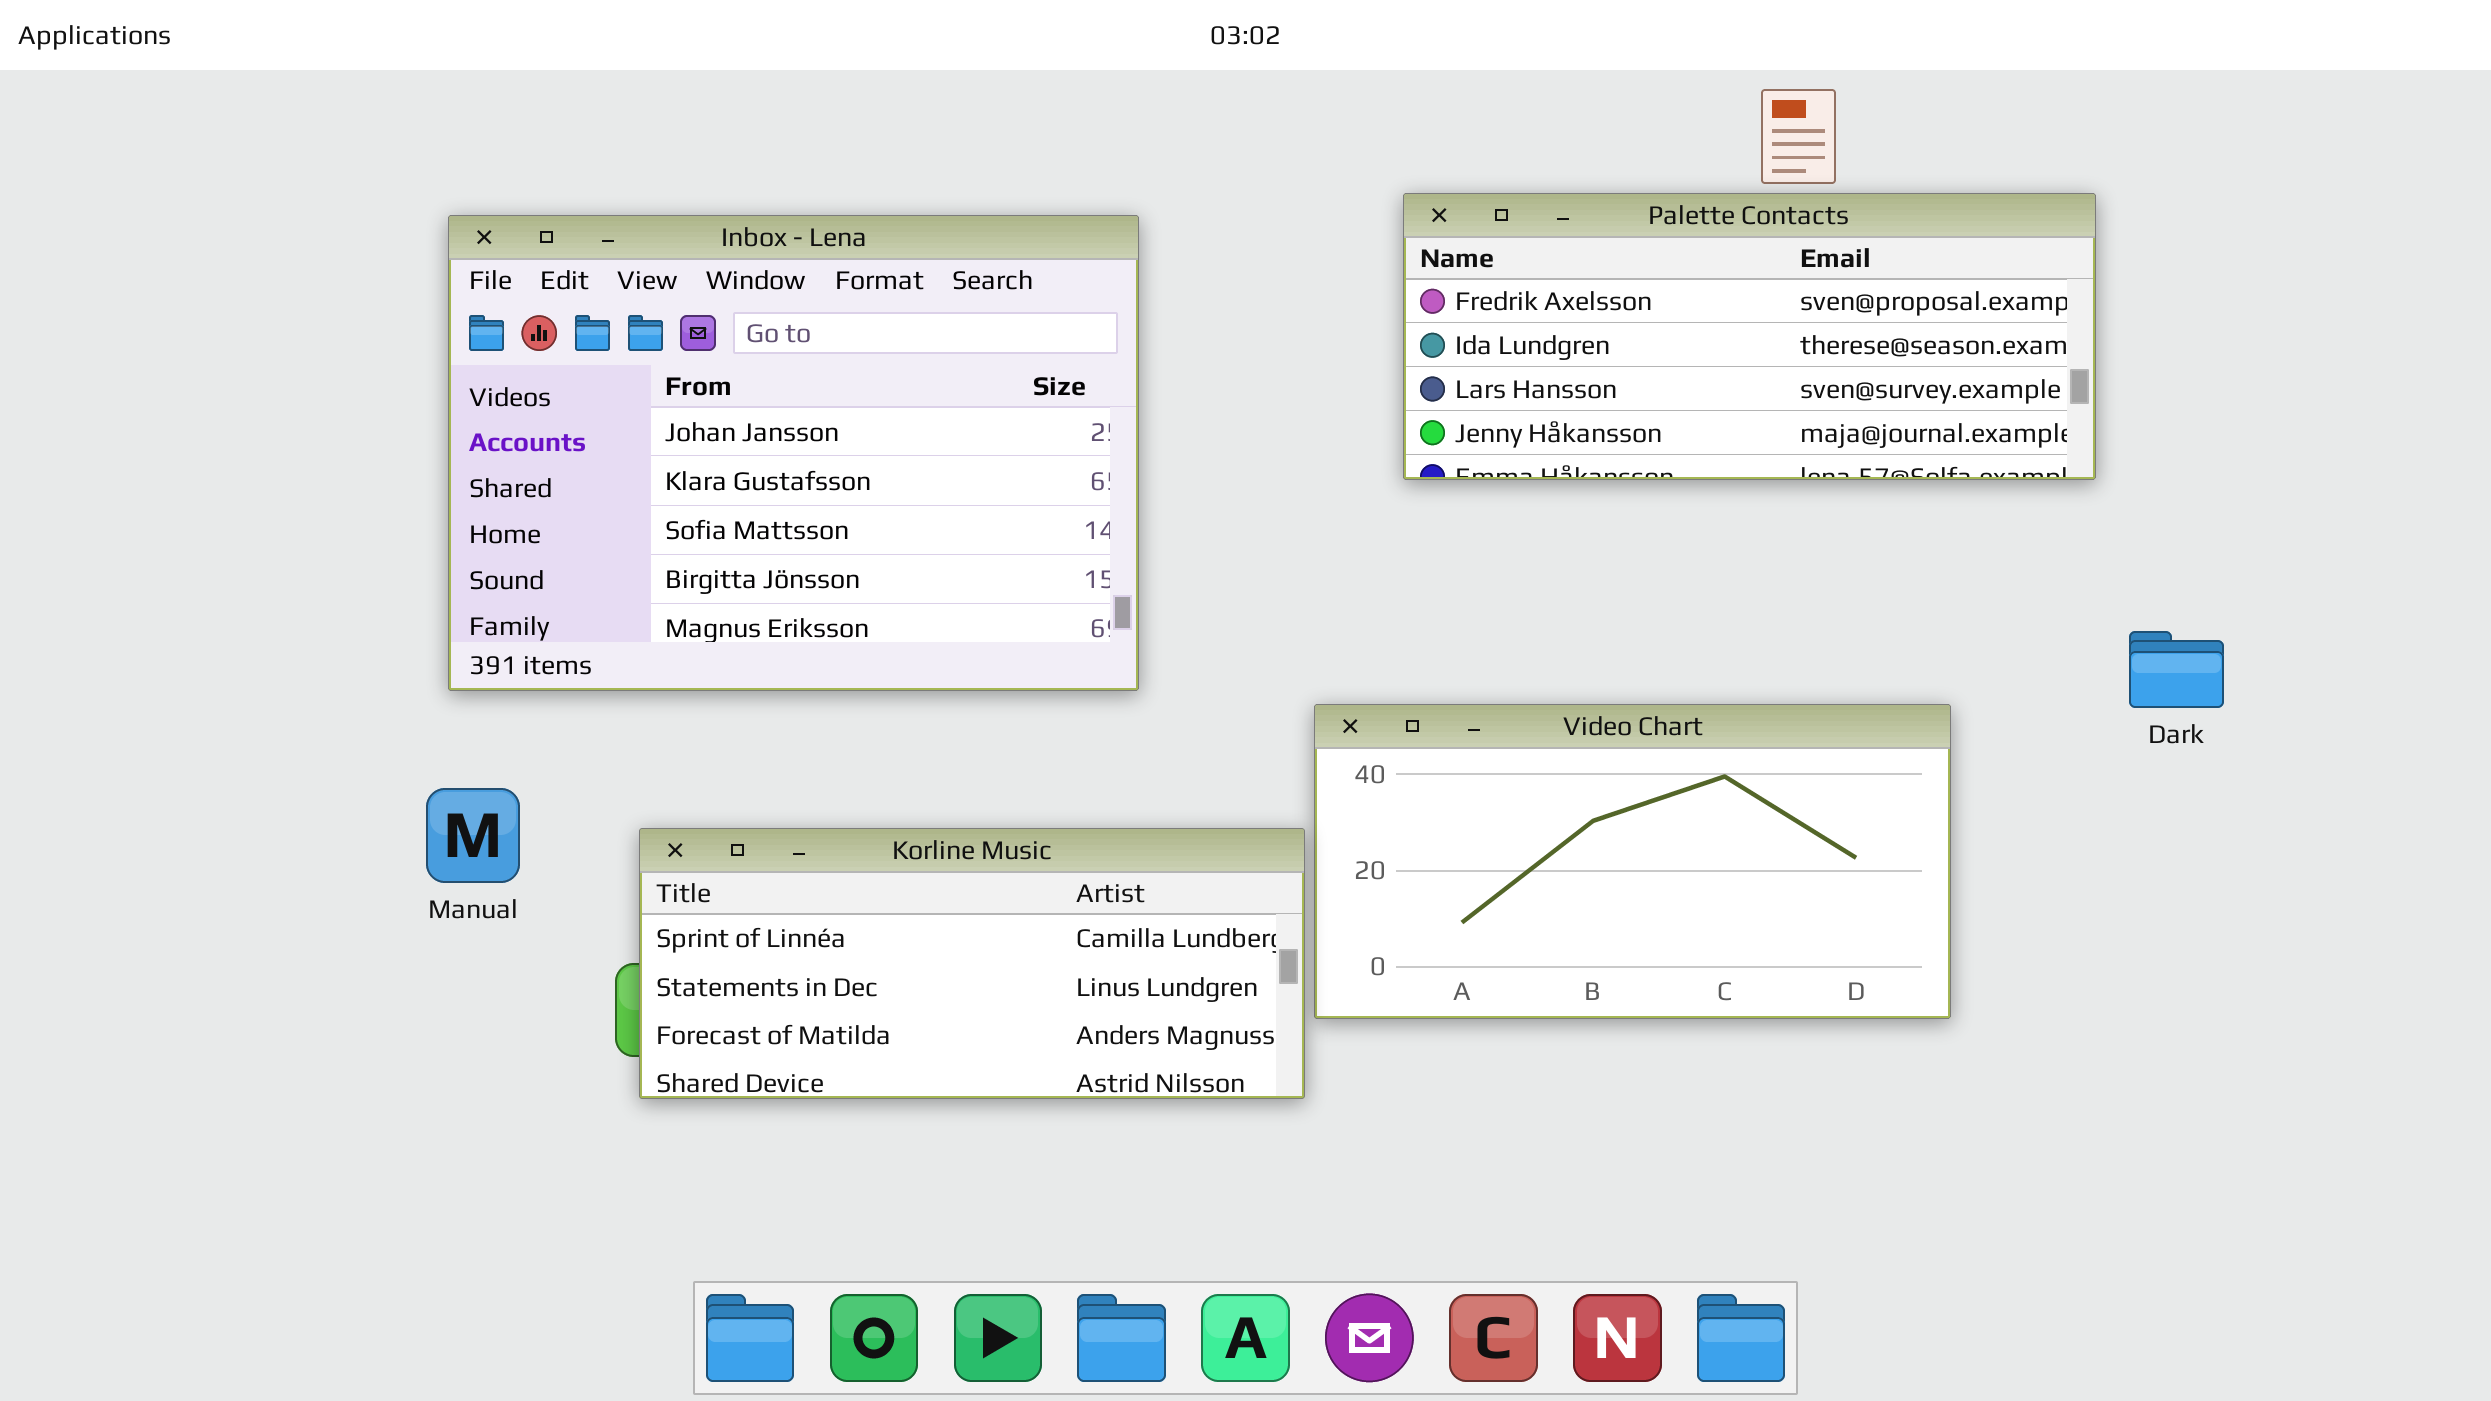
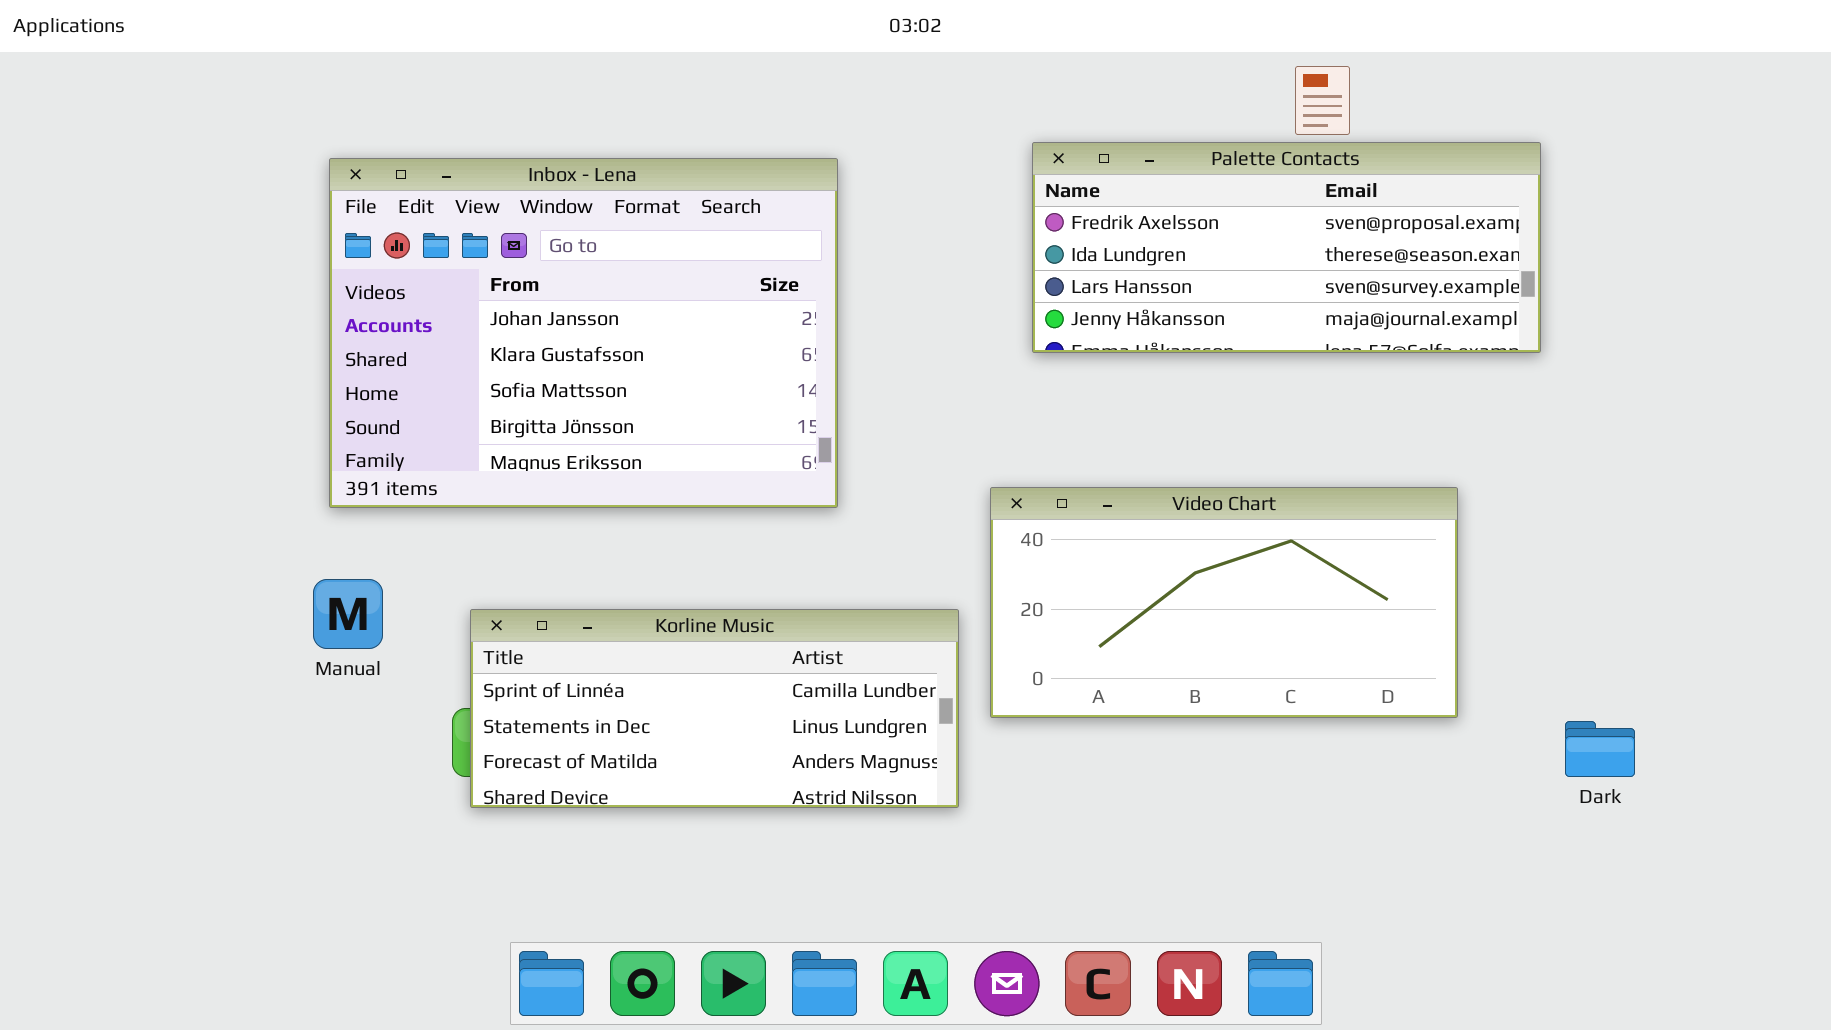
Dark: [2129,631,2224,708] -> [1565,721,1635,777], moved
Video Chart: [1314,704,1951,1019] -> [990,487,1458,718], moved

